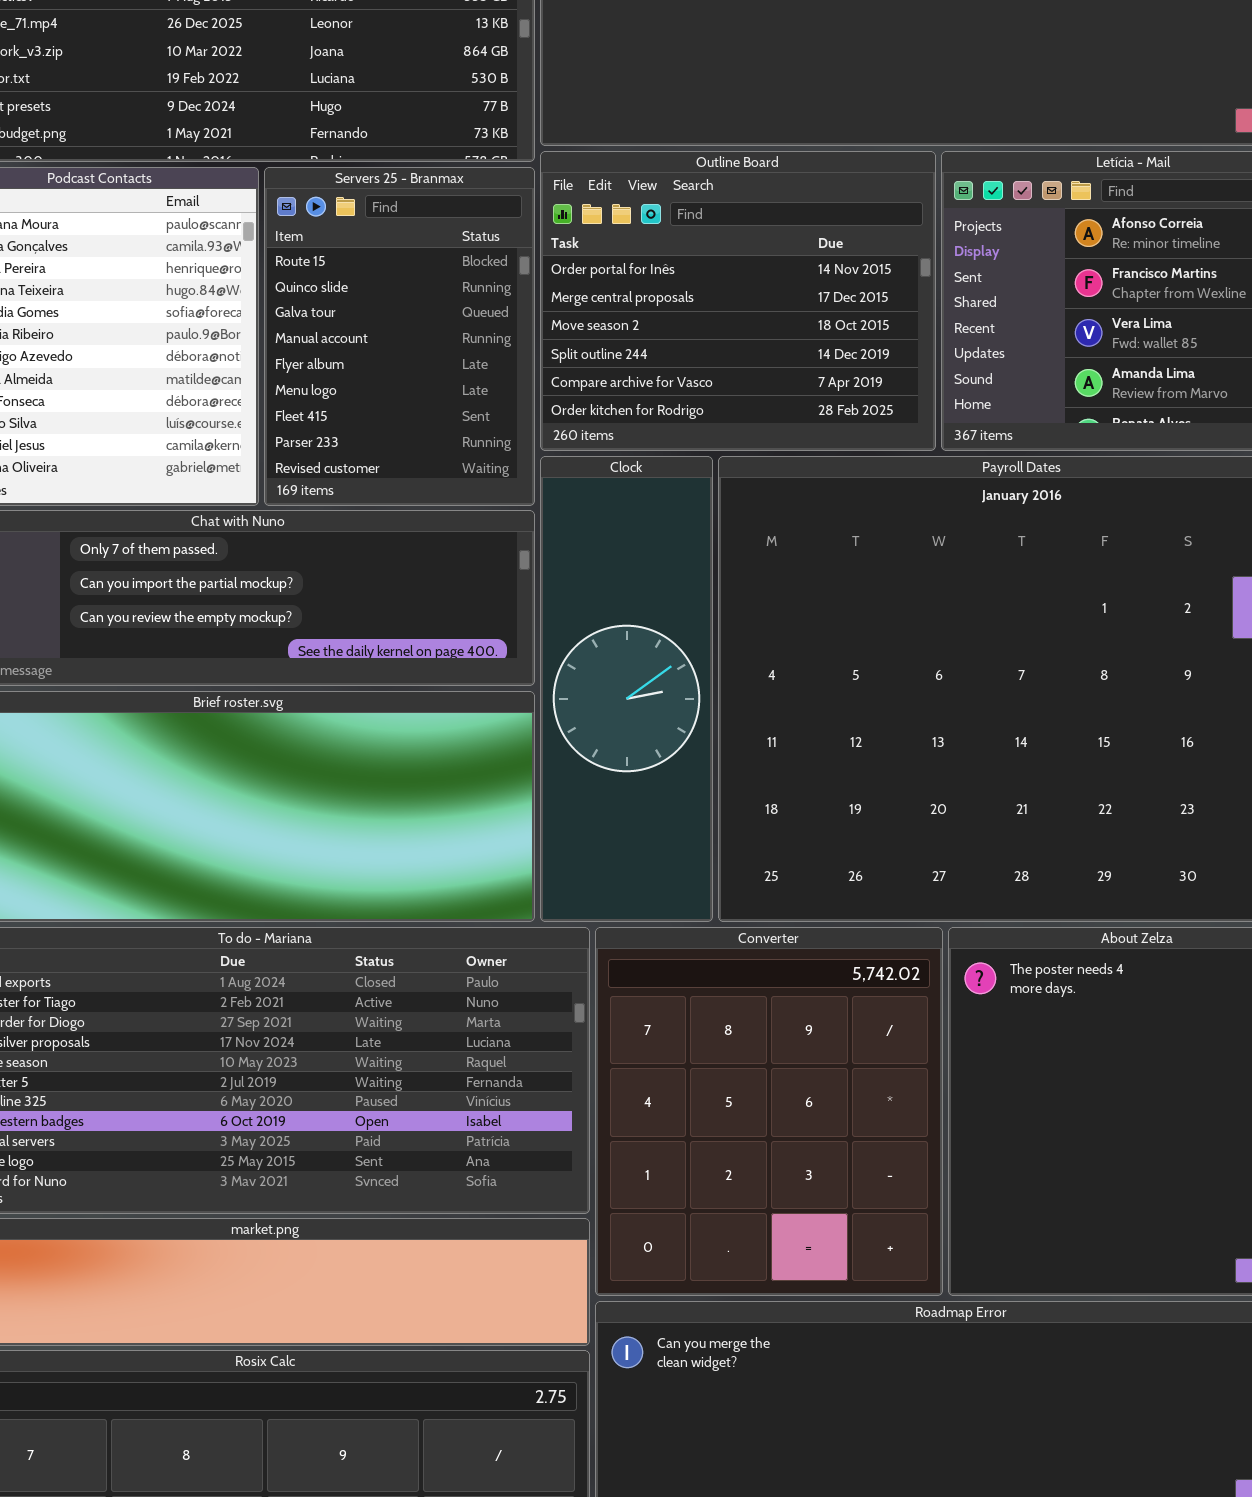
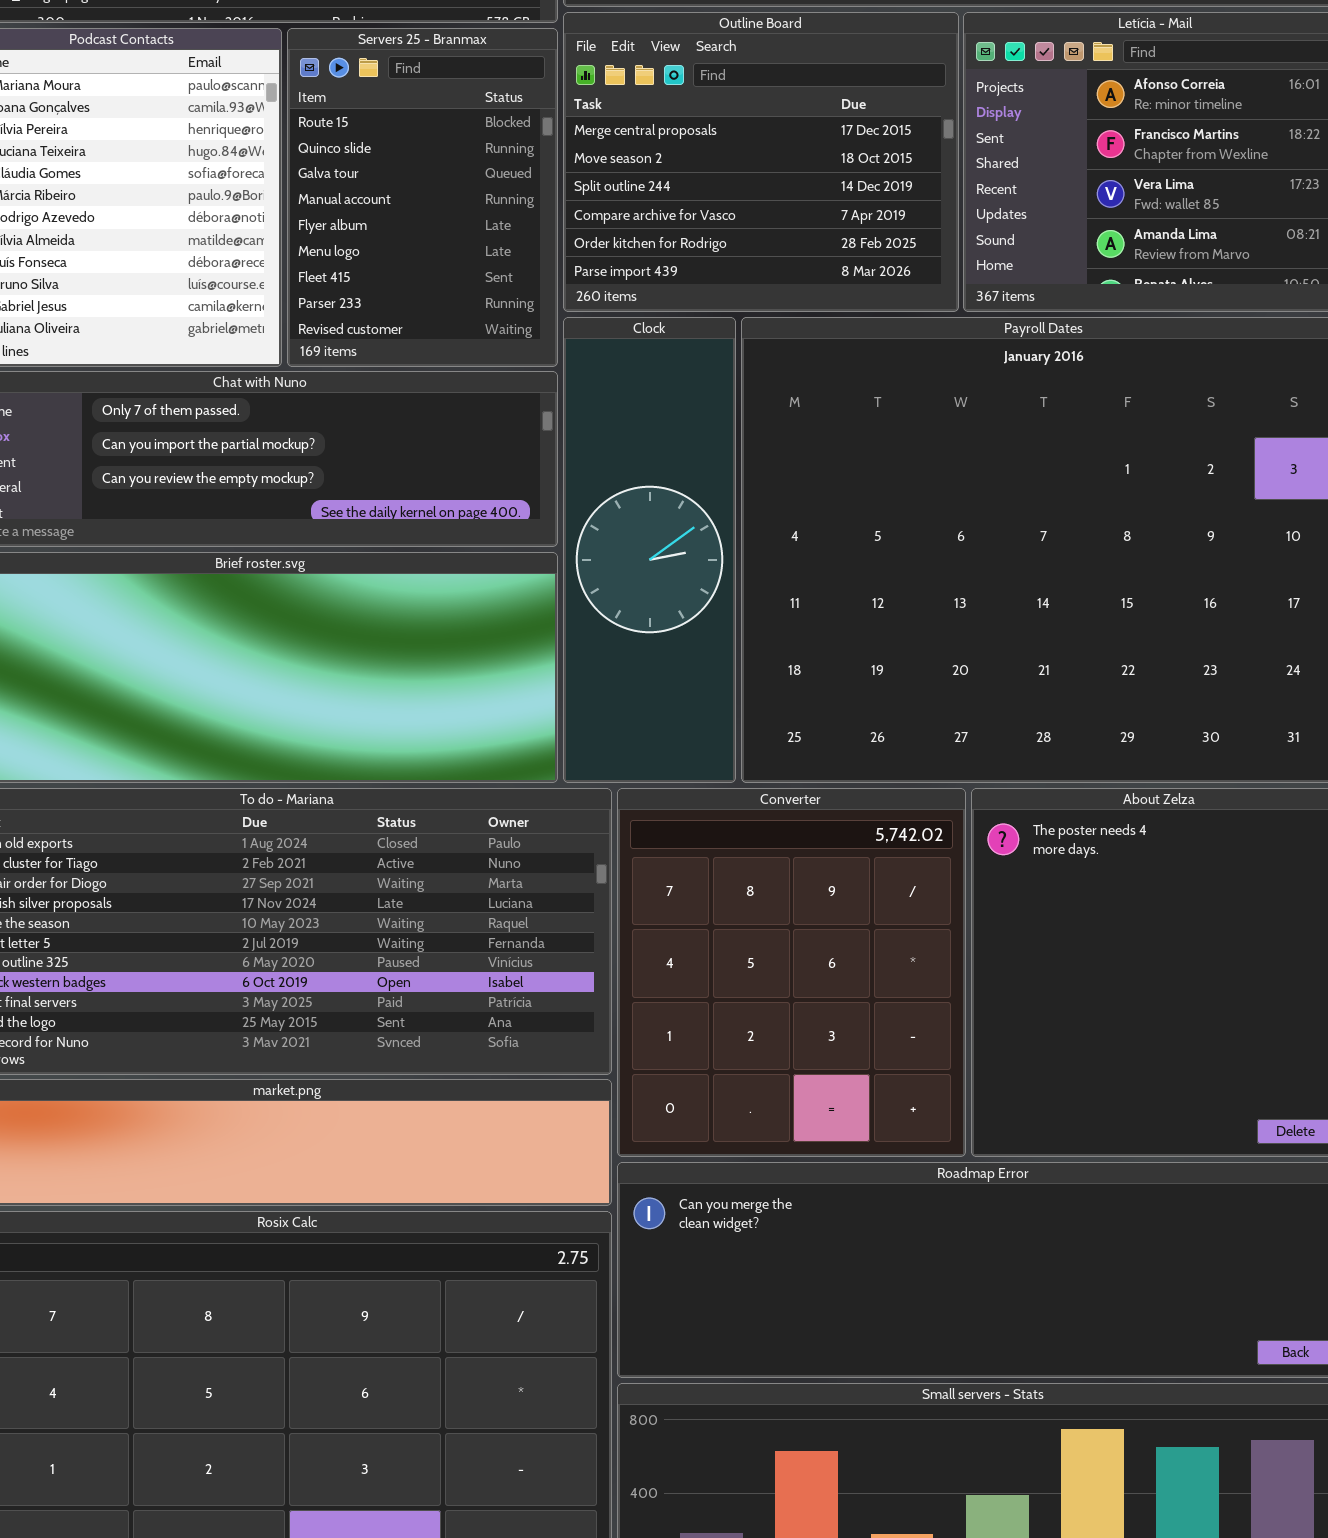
Outline Board: [540,151,936,451] -> [563,12,959,312], scrolled down 1 row

